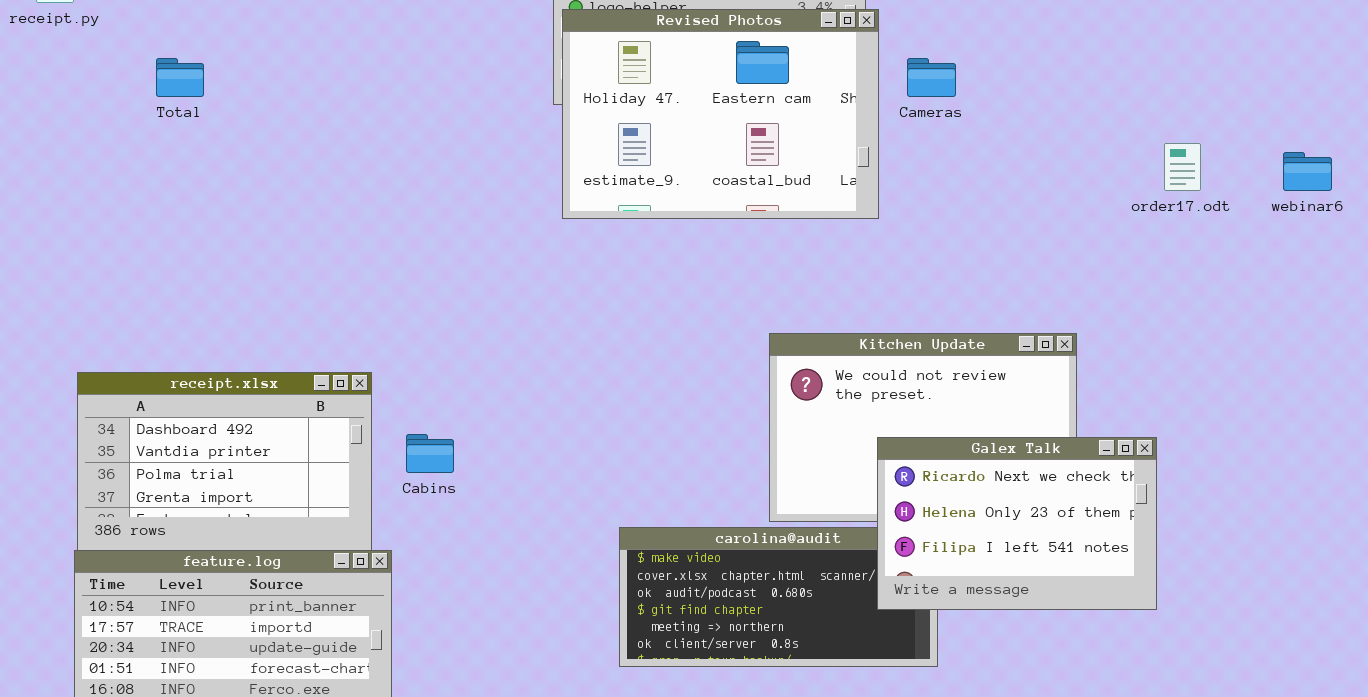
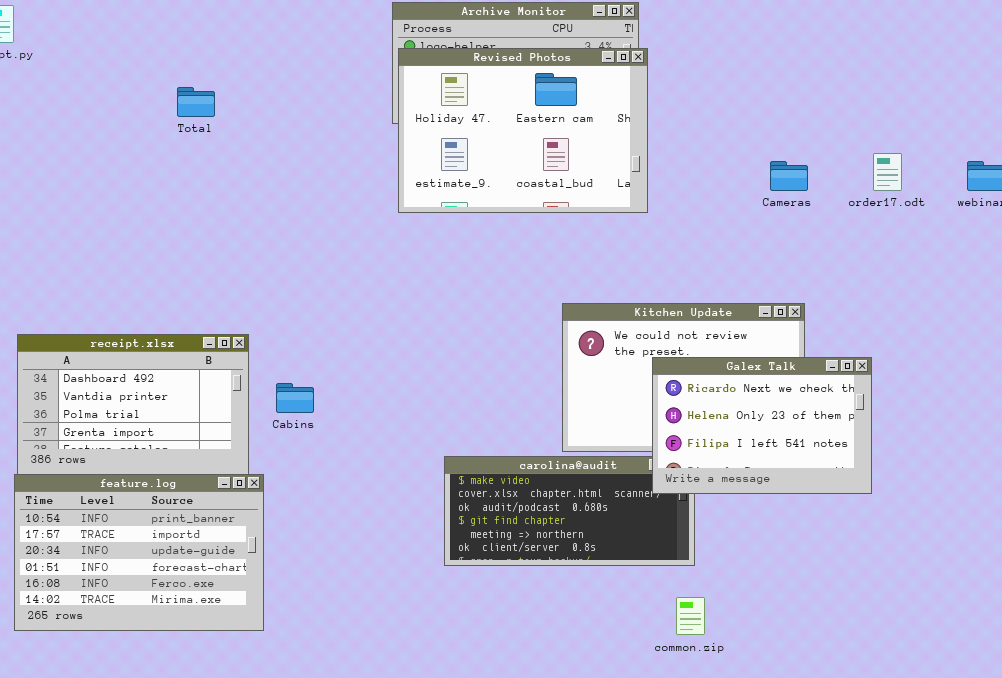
Total: [156,58,204,97] -> [177,87,215,117], moved
Cameras: [907,58,956,97] -> [770,161,808,191], moved
Galex Talk: [877,437,1157,610] -> [652,357,872,494], moved

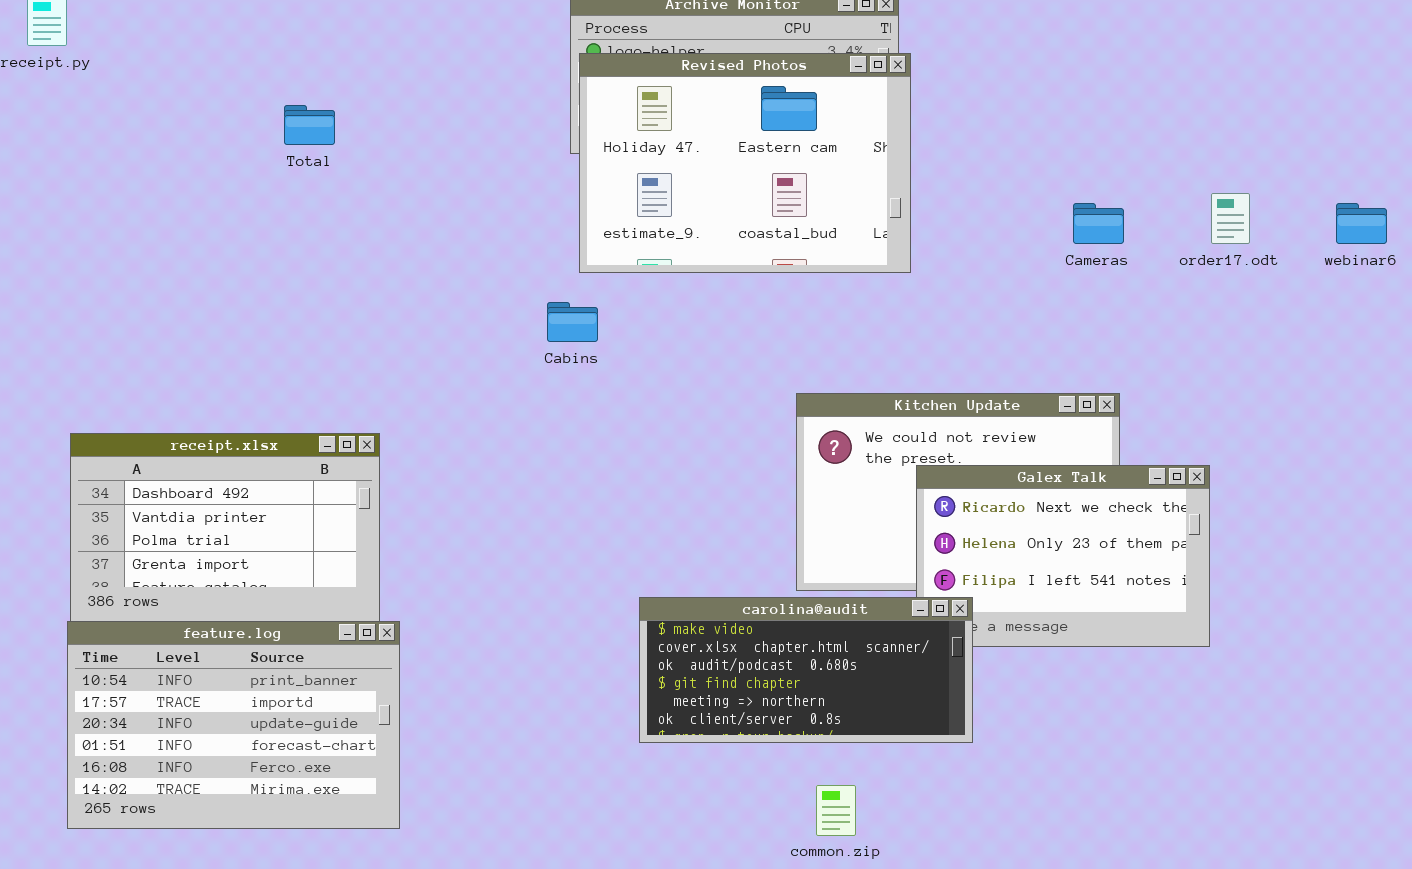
Cabins: [276,383,314,413] -> [547,302,598,342], moved
carolina@audit: [444,456,695,566] -> [639,597,973,743], raised
common.zip: [676,597,705,635] -> [816,785,856,836], moved

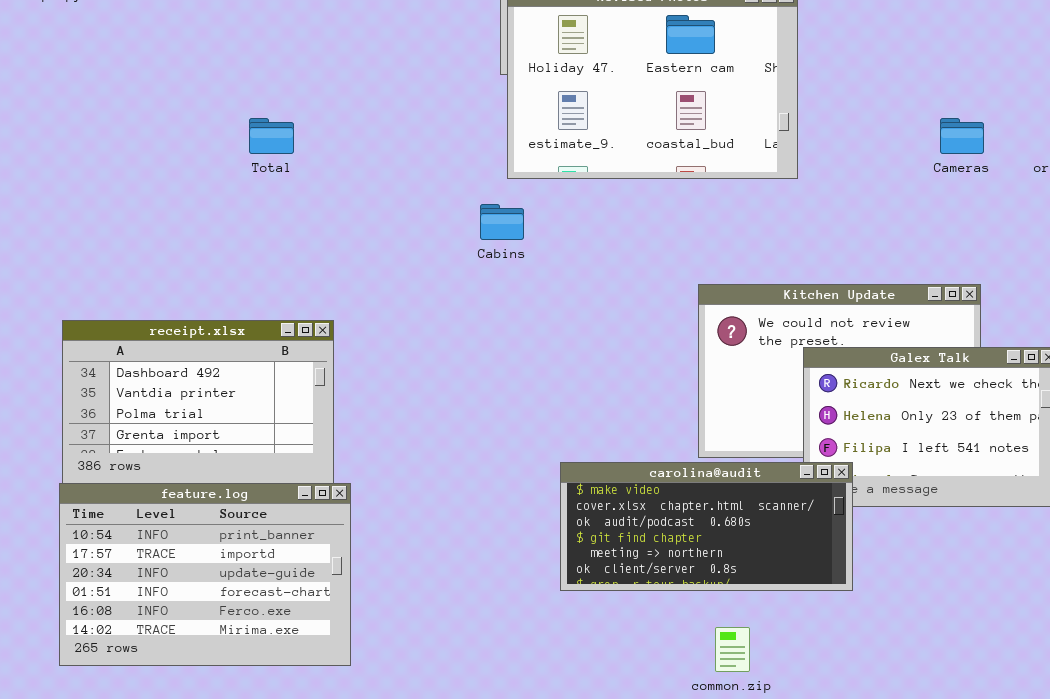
Total: [284,105,335,145] -> [249,118,294,154], moved

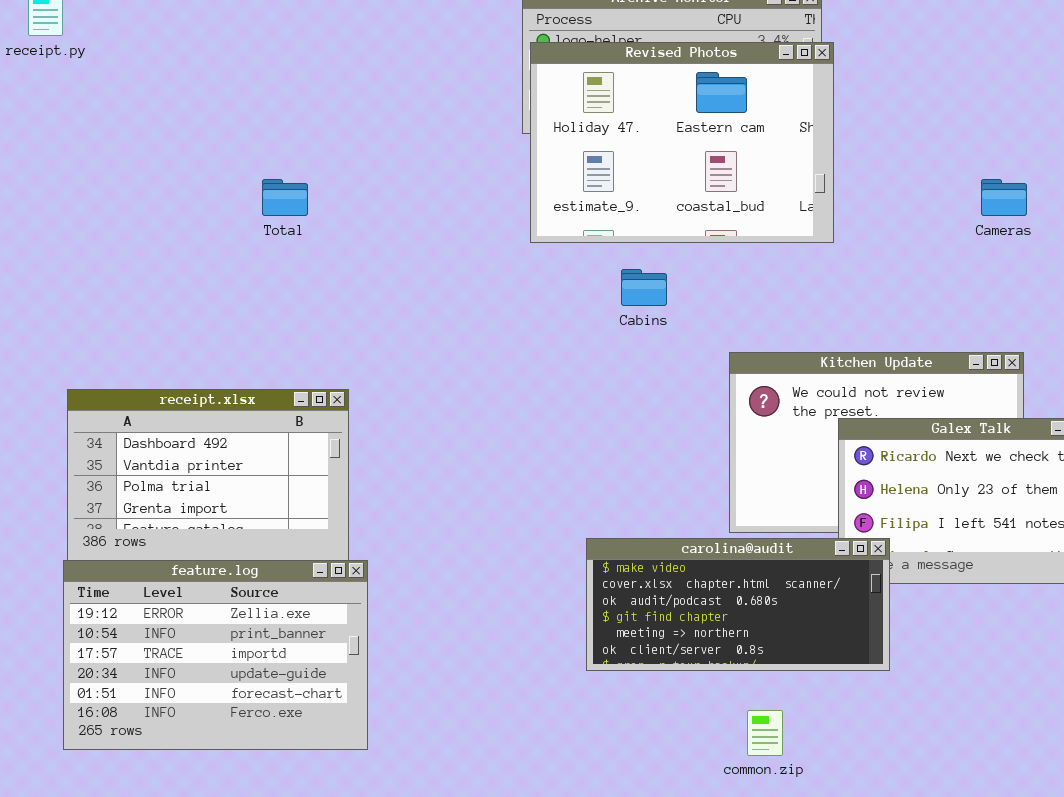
Cabins: [480,204,524,240] -> [621,269,667,306], moved
feature.log: [59,483,351,666] -> [63,560,368,750], scrolled up 1 row

